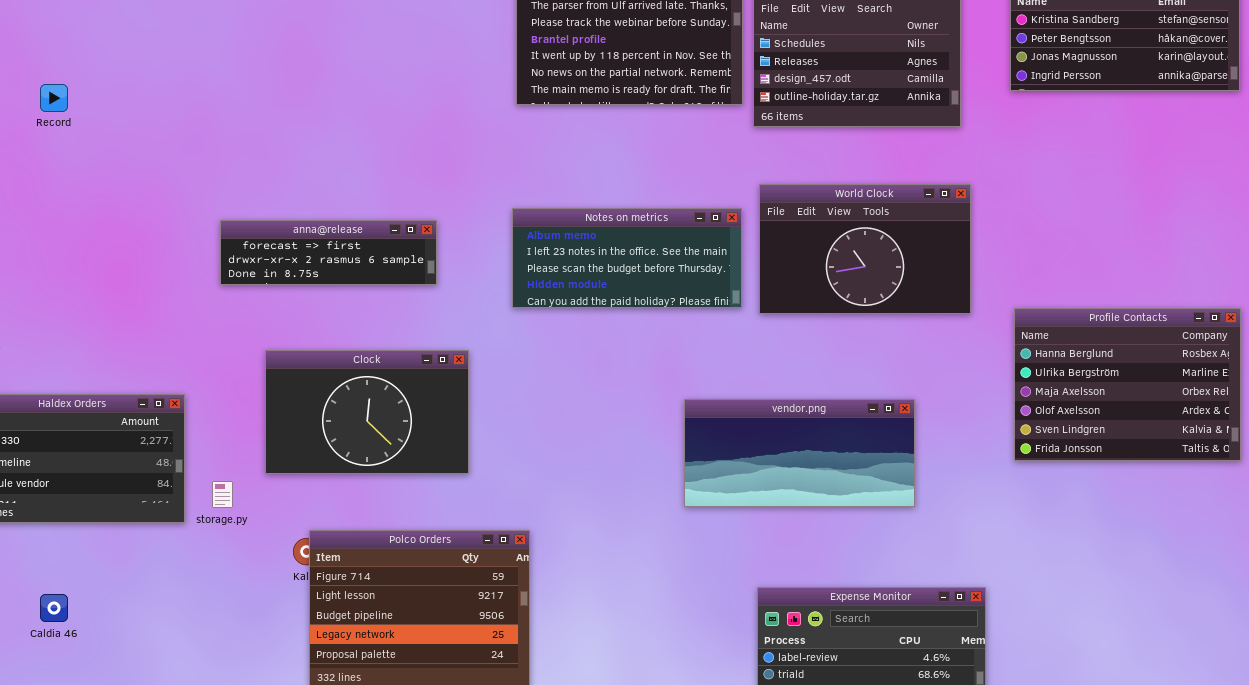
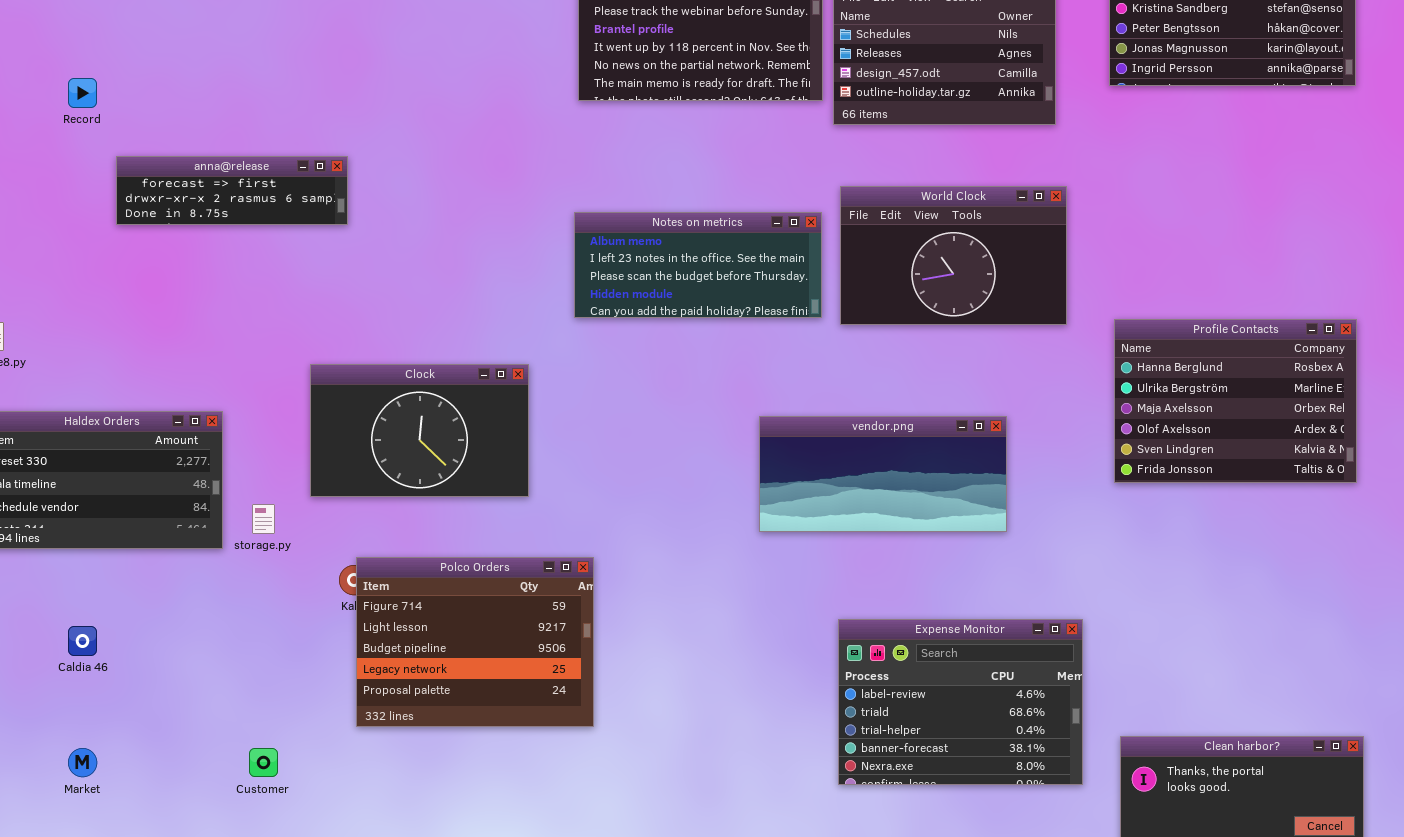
anna@release: [220,220,437,285] -> [116,156,348,225], moved

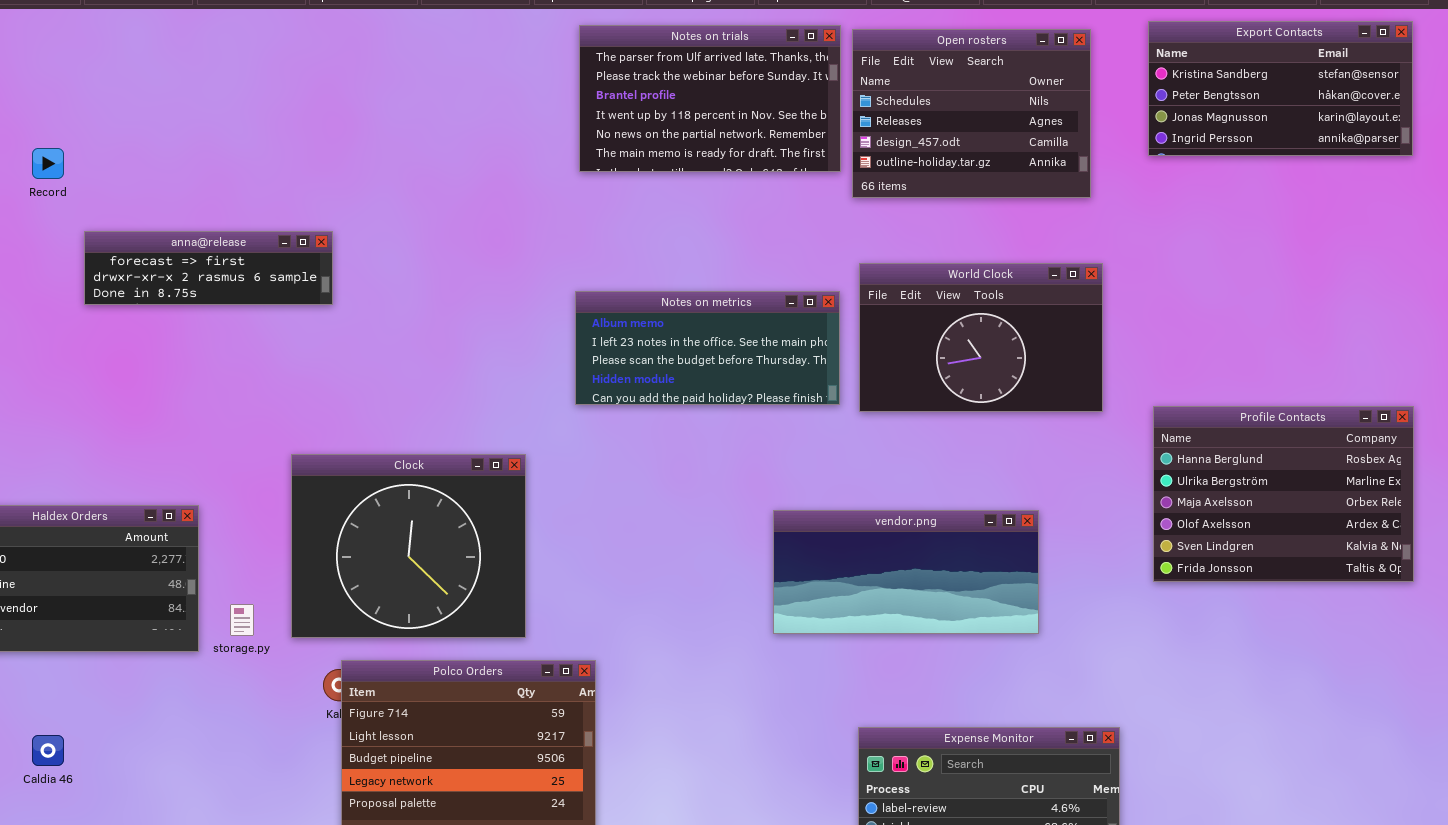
Clock: [310,364,529,497] -> [291,454,526,638], resized

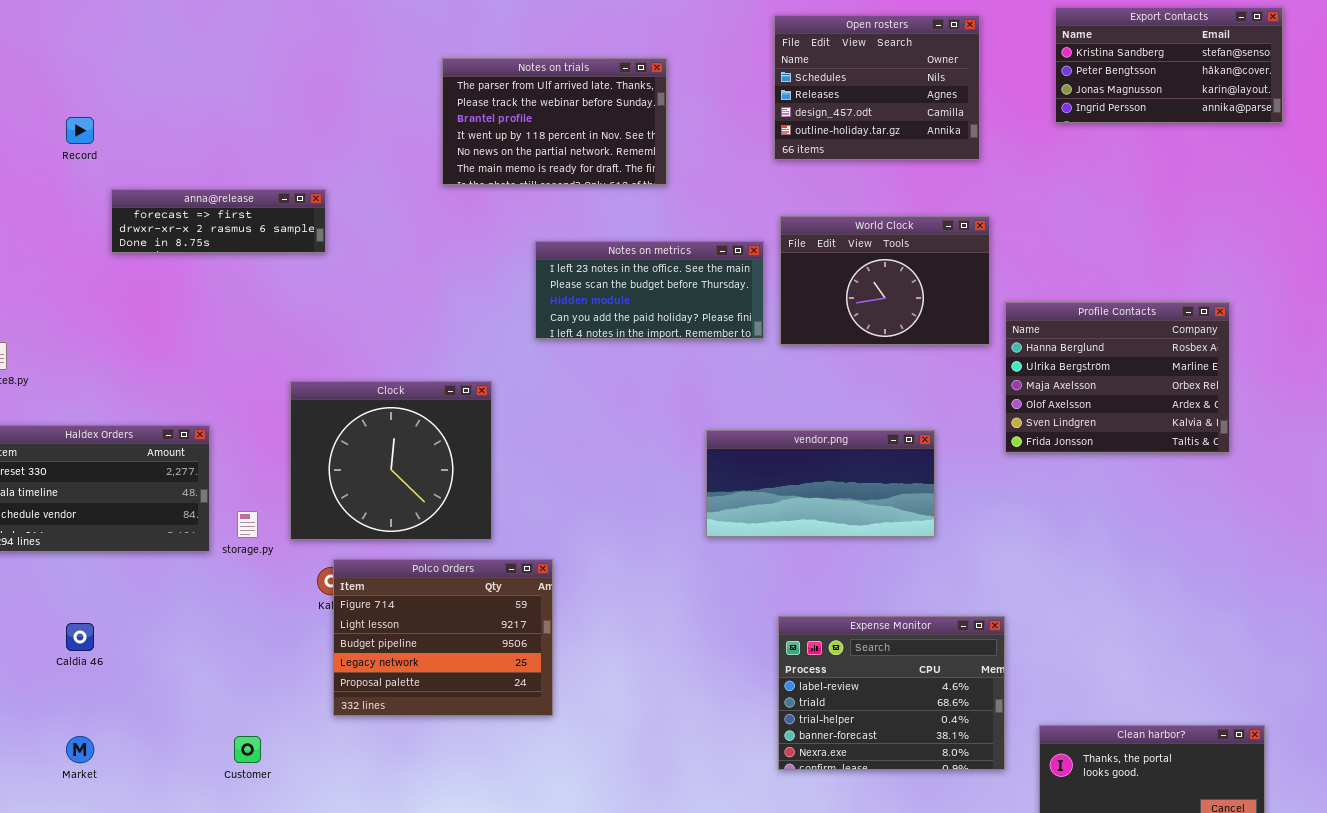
Export Contacts: [1148,21,1413,156] -> [1055,7,1283,123], moved
Notes on trials: [579,25,841,172] -> [442,58,667,185], moved
Notes on metrics: [575,291,840,405] -> [535,241,764,339], scrolled down 1 row
Profile Contacts: [1153,406,1414,582] -> [1005,302,1230,453], moved

